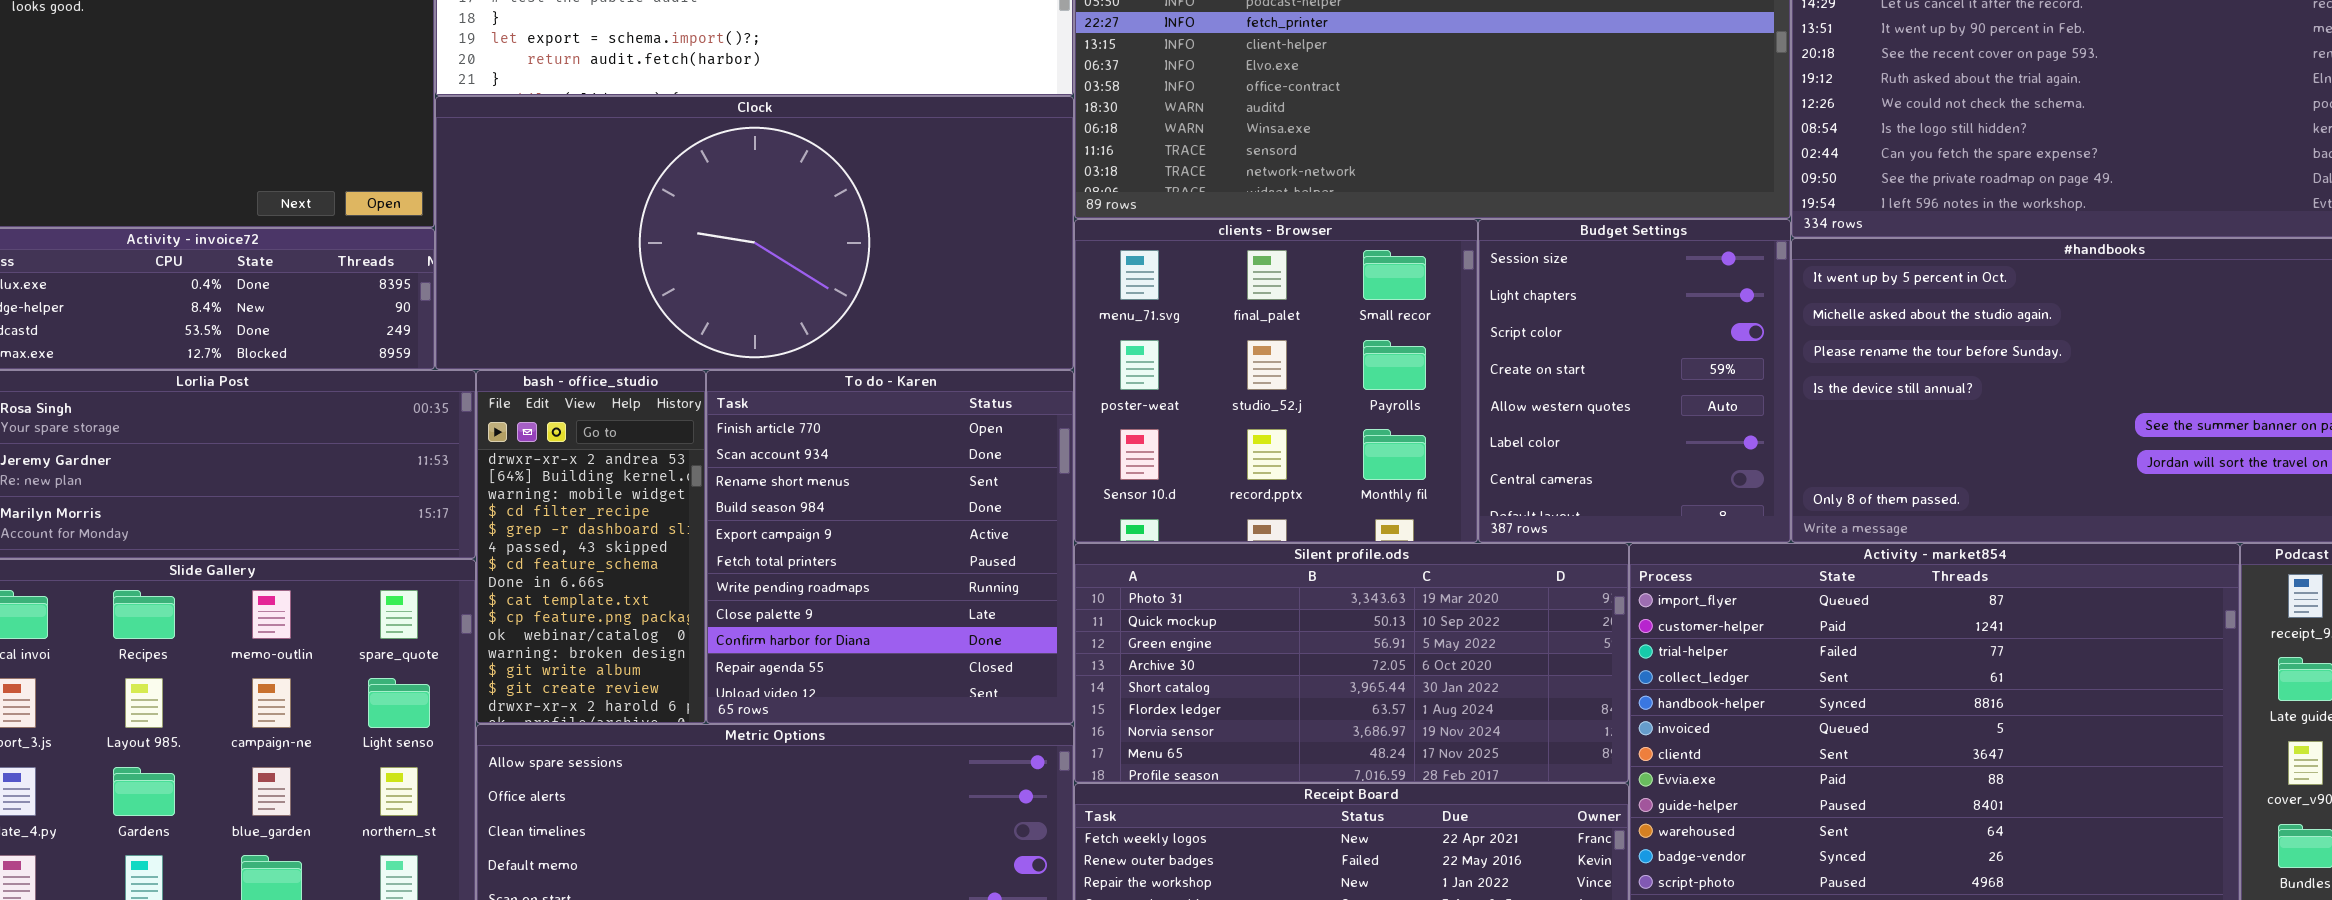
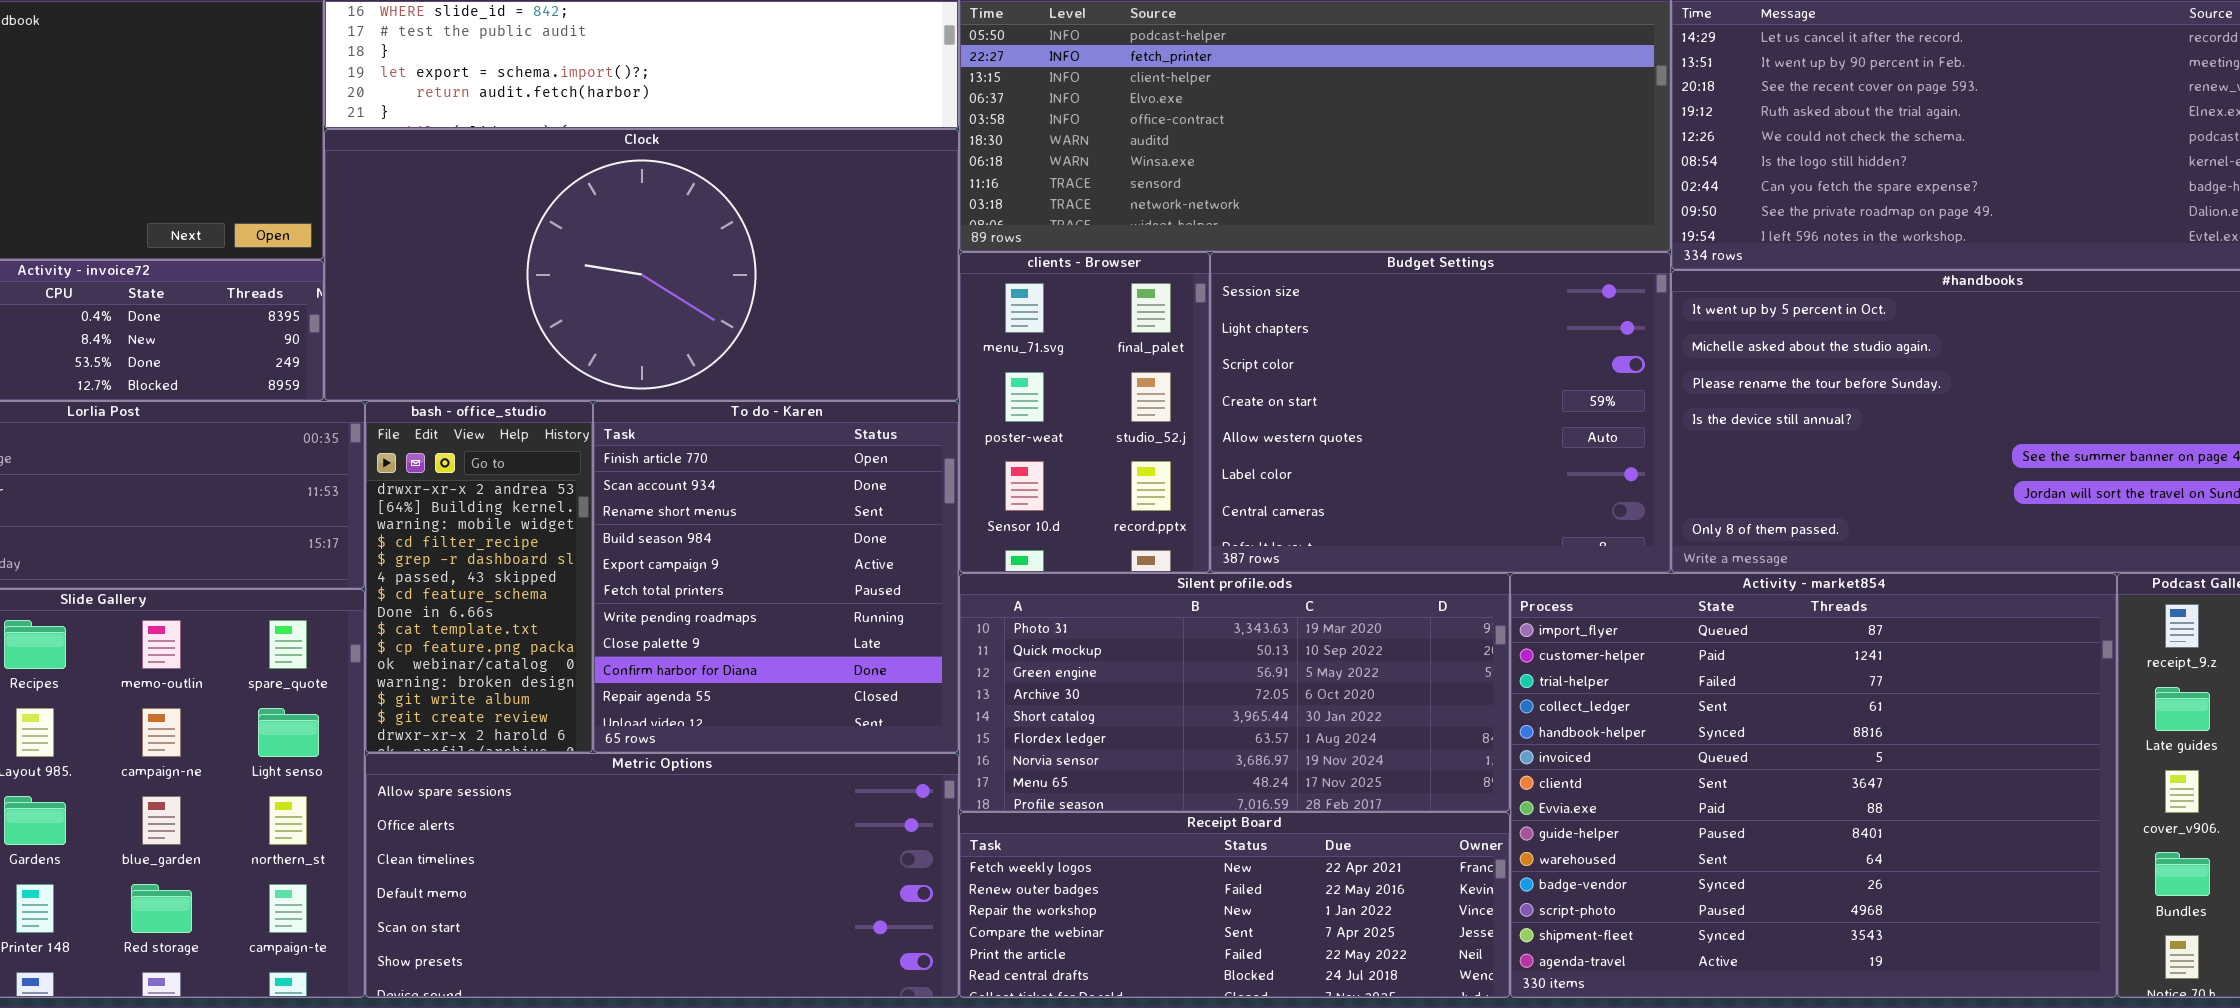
clients - Browser: [1074,219,1478,543] -> [959,252,1210,573], resized
Budget Settings: [1478,219,1791,543] -> [1210,252,1671,573], resized

